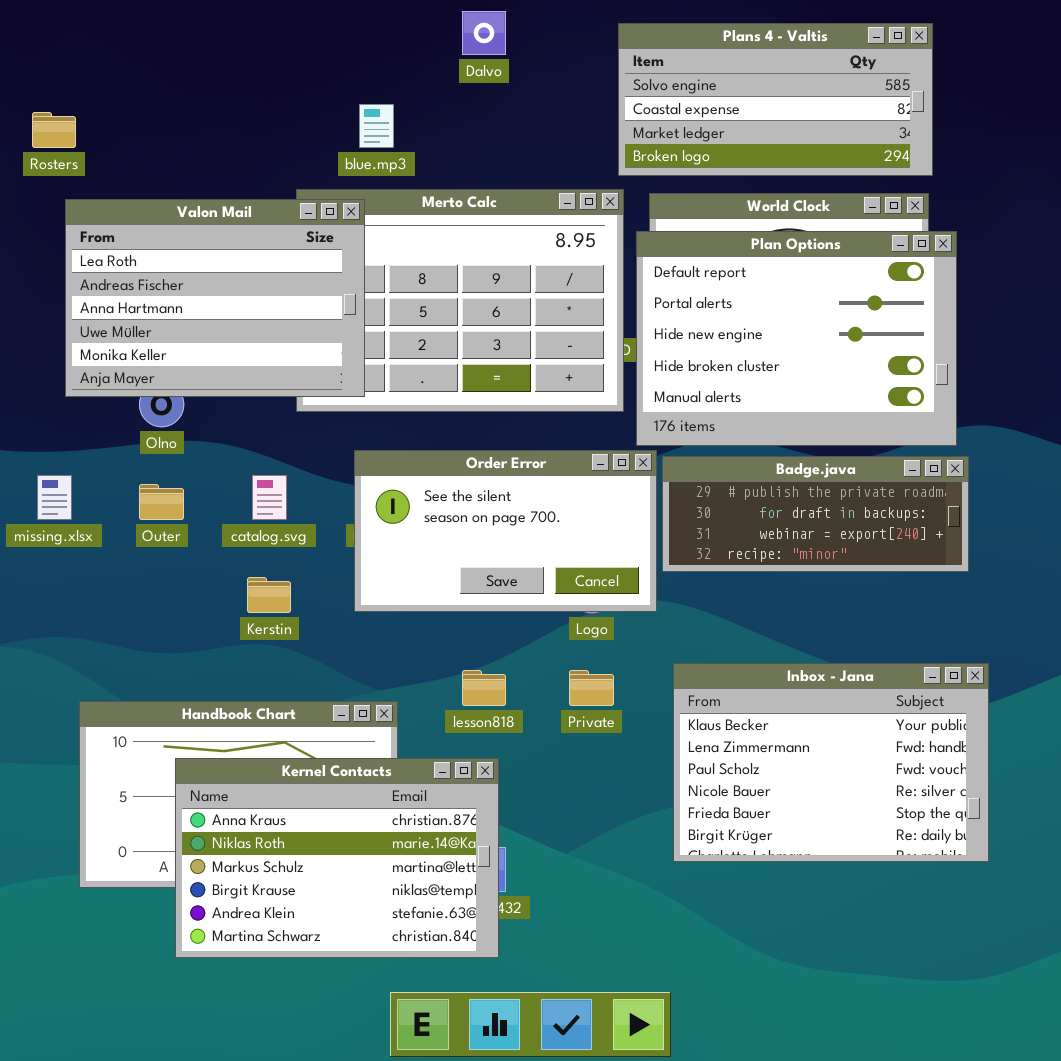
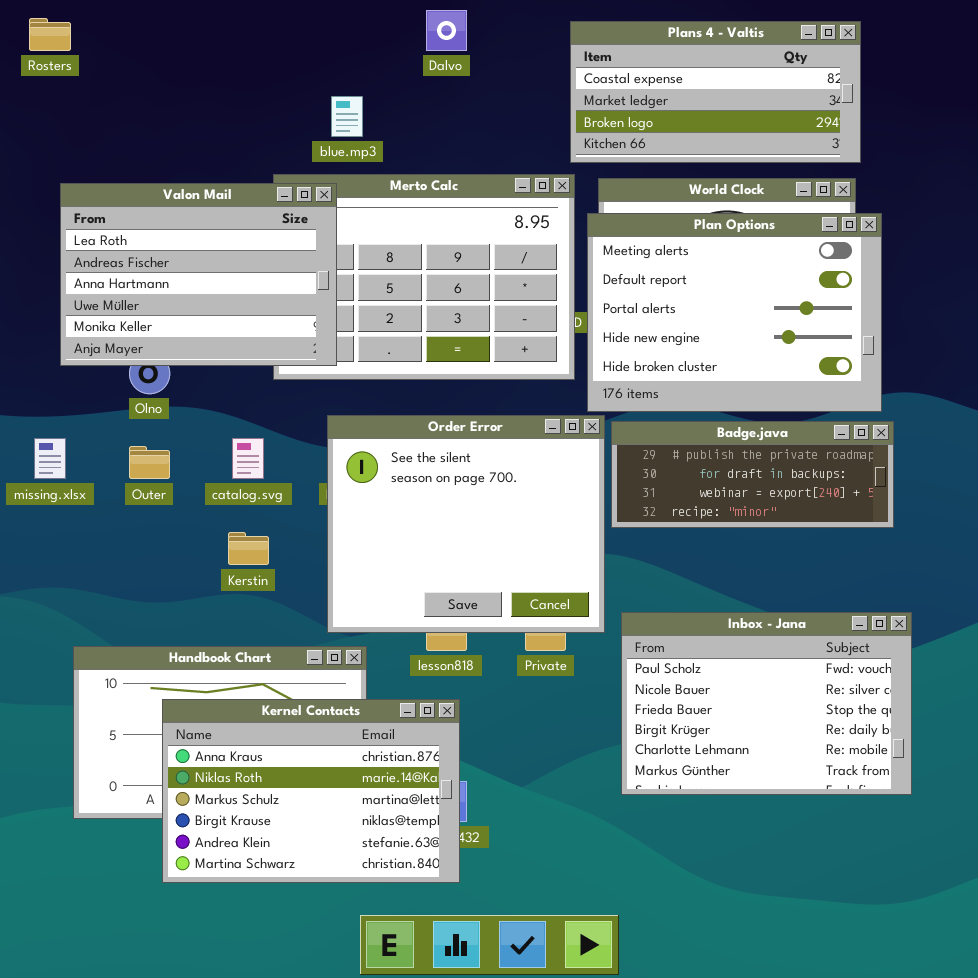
Plans 4 - Valtis: [618,23,933,176] -> [570,21,861,163], scrolled down 1 row
Rosters: [32,112,76,148] -> [29,18,71,51], moved
Plan Options: [636,231,957,446] -> [587,213,882,412], scrolled up 1 row
Order Error: [354,450,657,612] -> [327,415,605,633], resized
Inbox - Jana: [673,663,989,862] -> [621,612,912,795], scrolled down 2 rows

